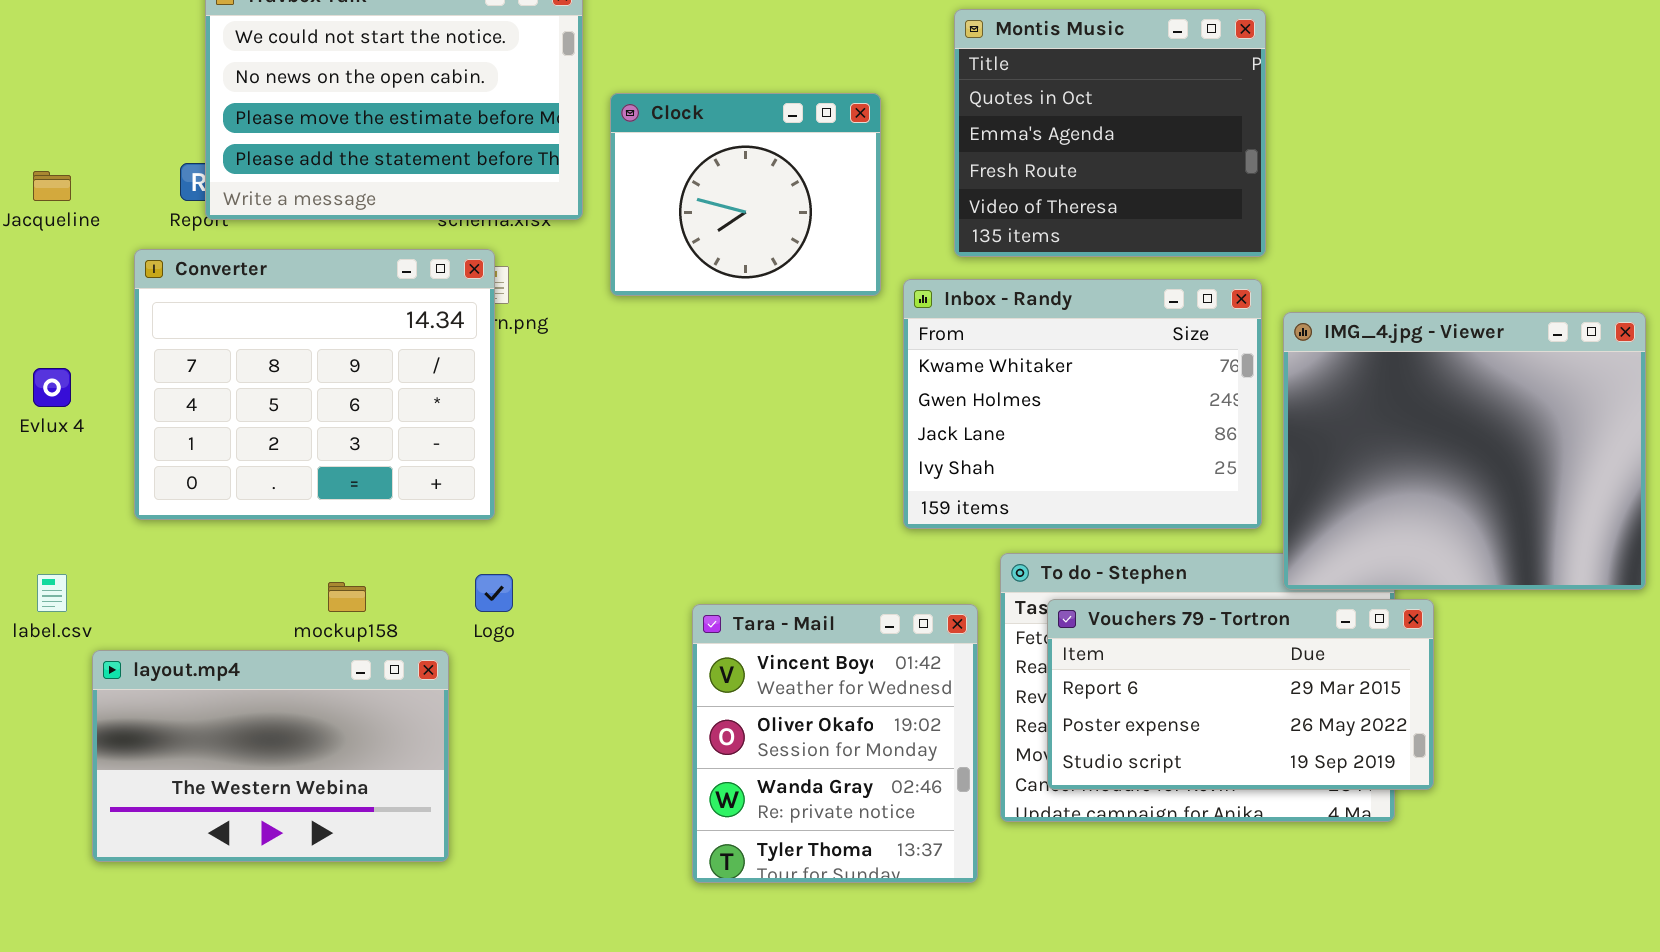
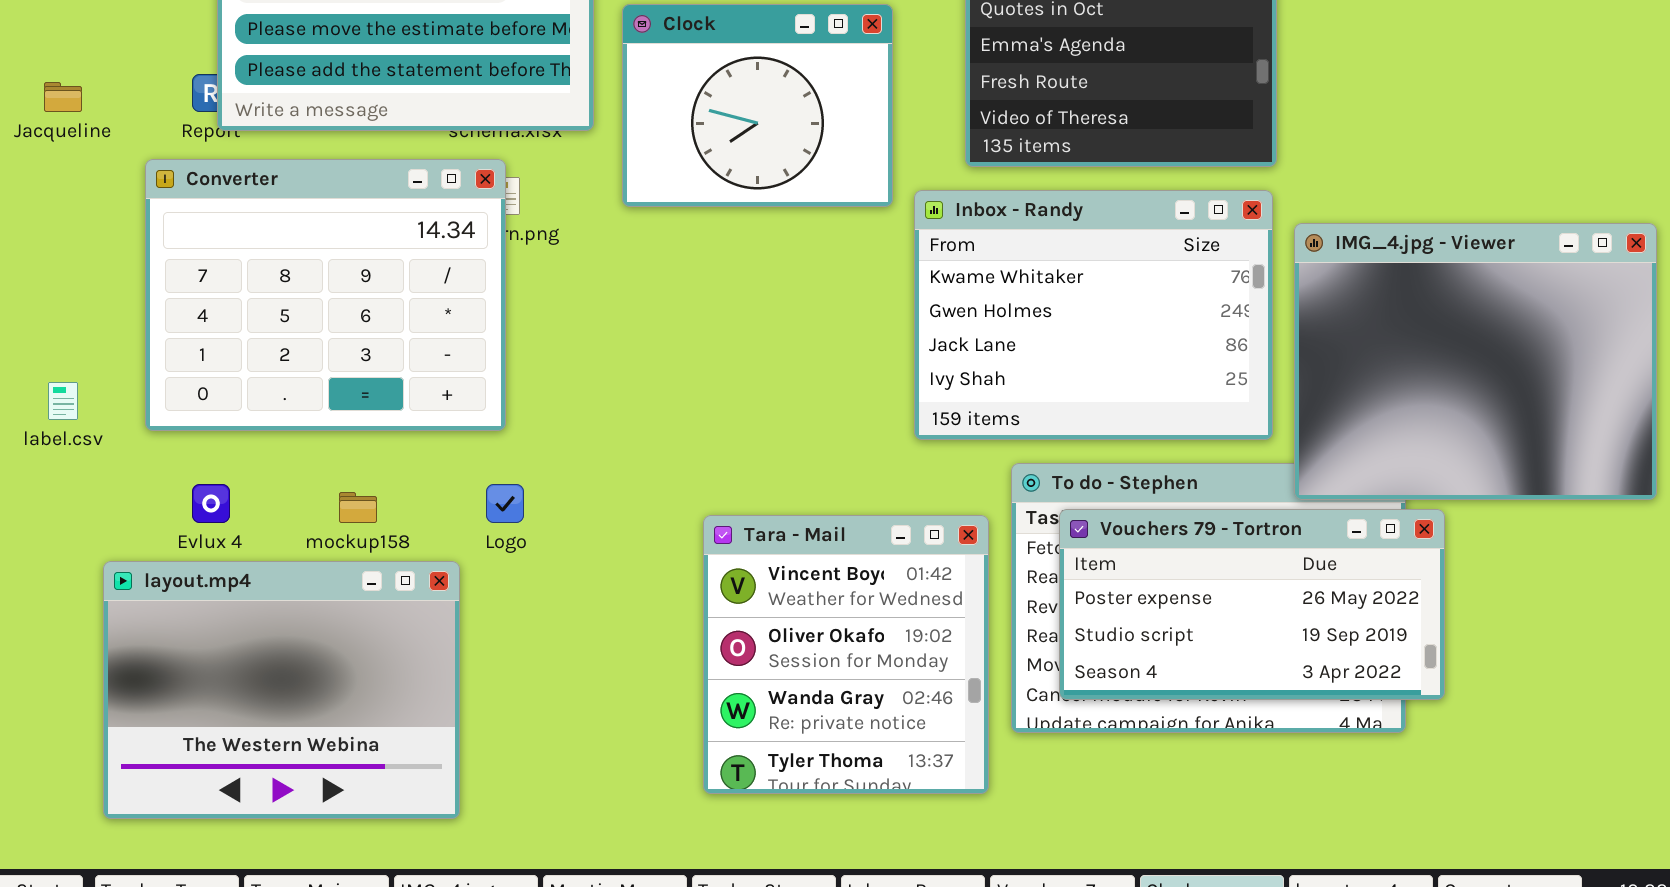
Evlux 4: [33,368,71,407] -> [192,484,230,523], moved
label.csv: [37,574,67,612] -> [48,382,78,420], moved
Vouchers 79 - Tortron: [1047,599,1434,790] -> [1059,509,1445,700], scrolled down 1 row
layout.mp4: [92,650,449,862] -> [103,561,460,819], resized

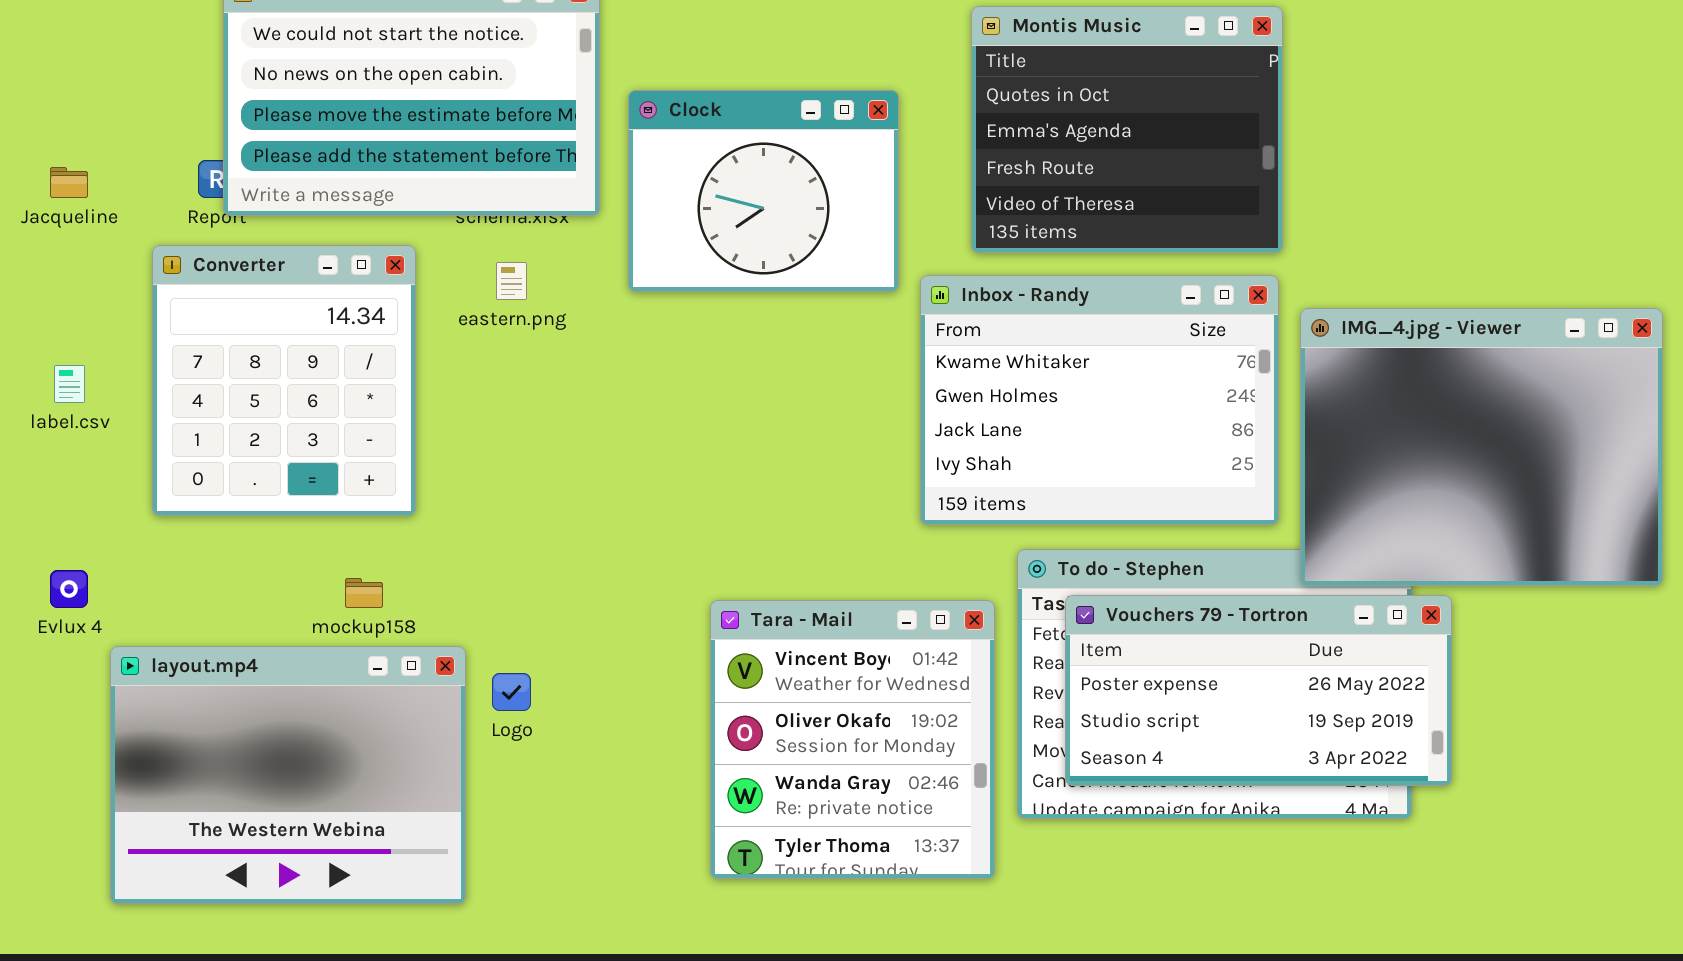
Converter: [145,159,506,431] -> [152,245,416,516], resized
label.csv: [48,382,78,420] -> [54,365,85,403], moved
Evlux 4: [192,484,230,523] -> [50,570,88,608], moved
Logo: [486,484,524,523] -> [492,673,531,711], moved

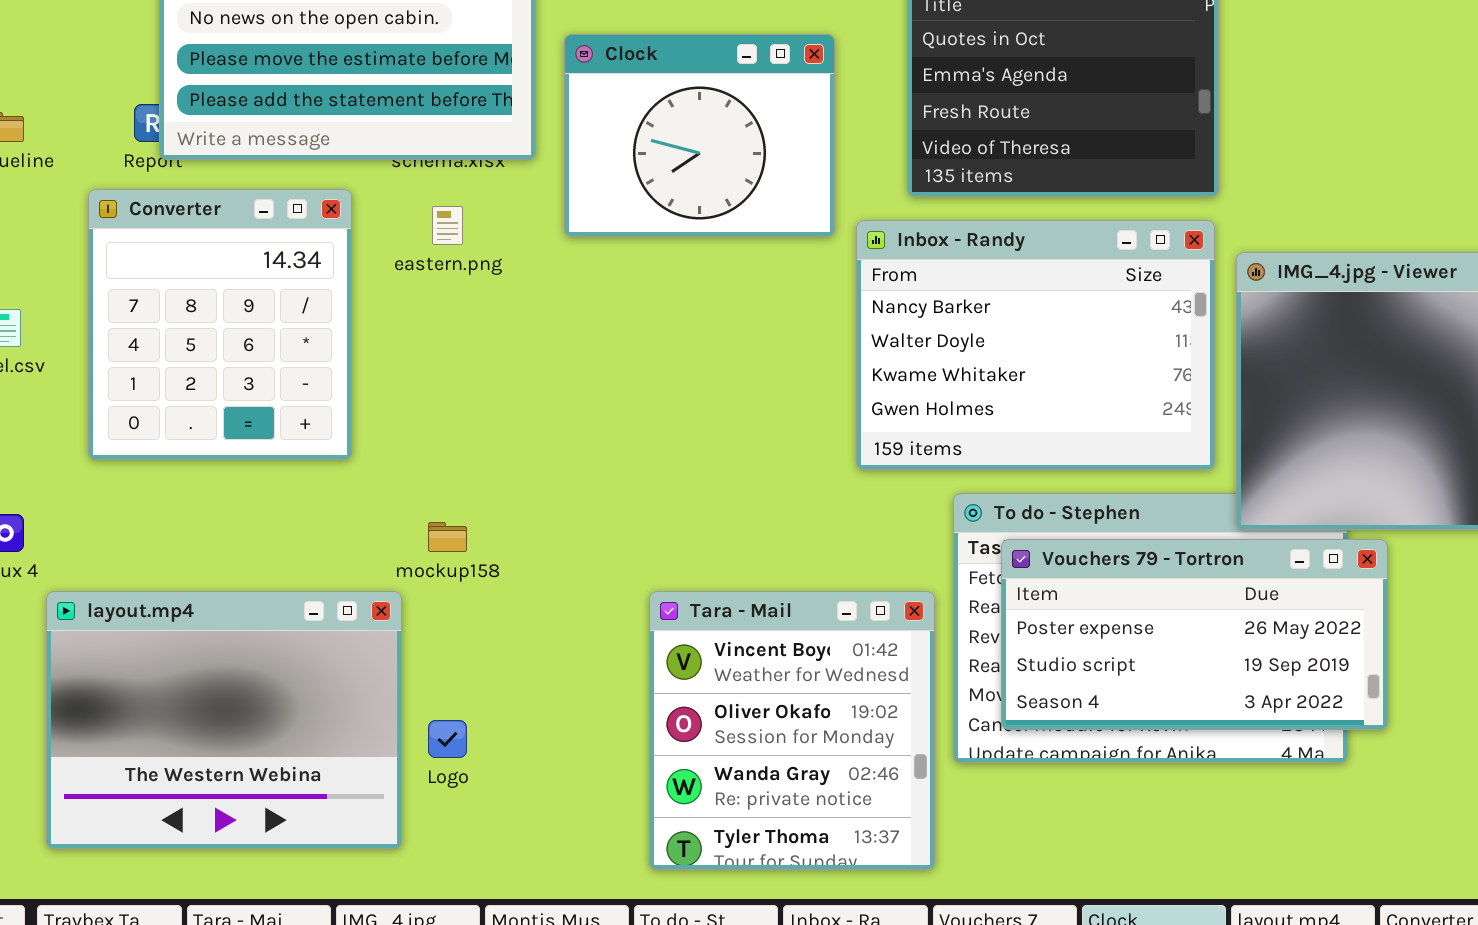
Inbox - Randy: [920,275,1279,525] -> [856,220,1215,470], scrolled up 2 rows
mockup158: [345,578,383,608] -> [428,522,467,552], moved
Tara - Mail: [710,600,995,879] -> [649,591,935,870], moved
Logo: [492,673,531,711] -> [428,720,467,758], moved

